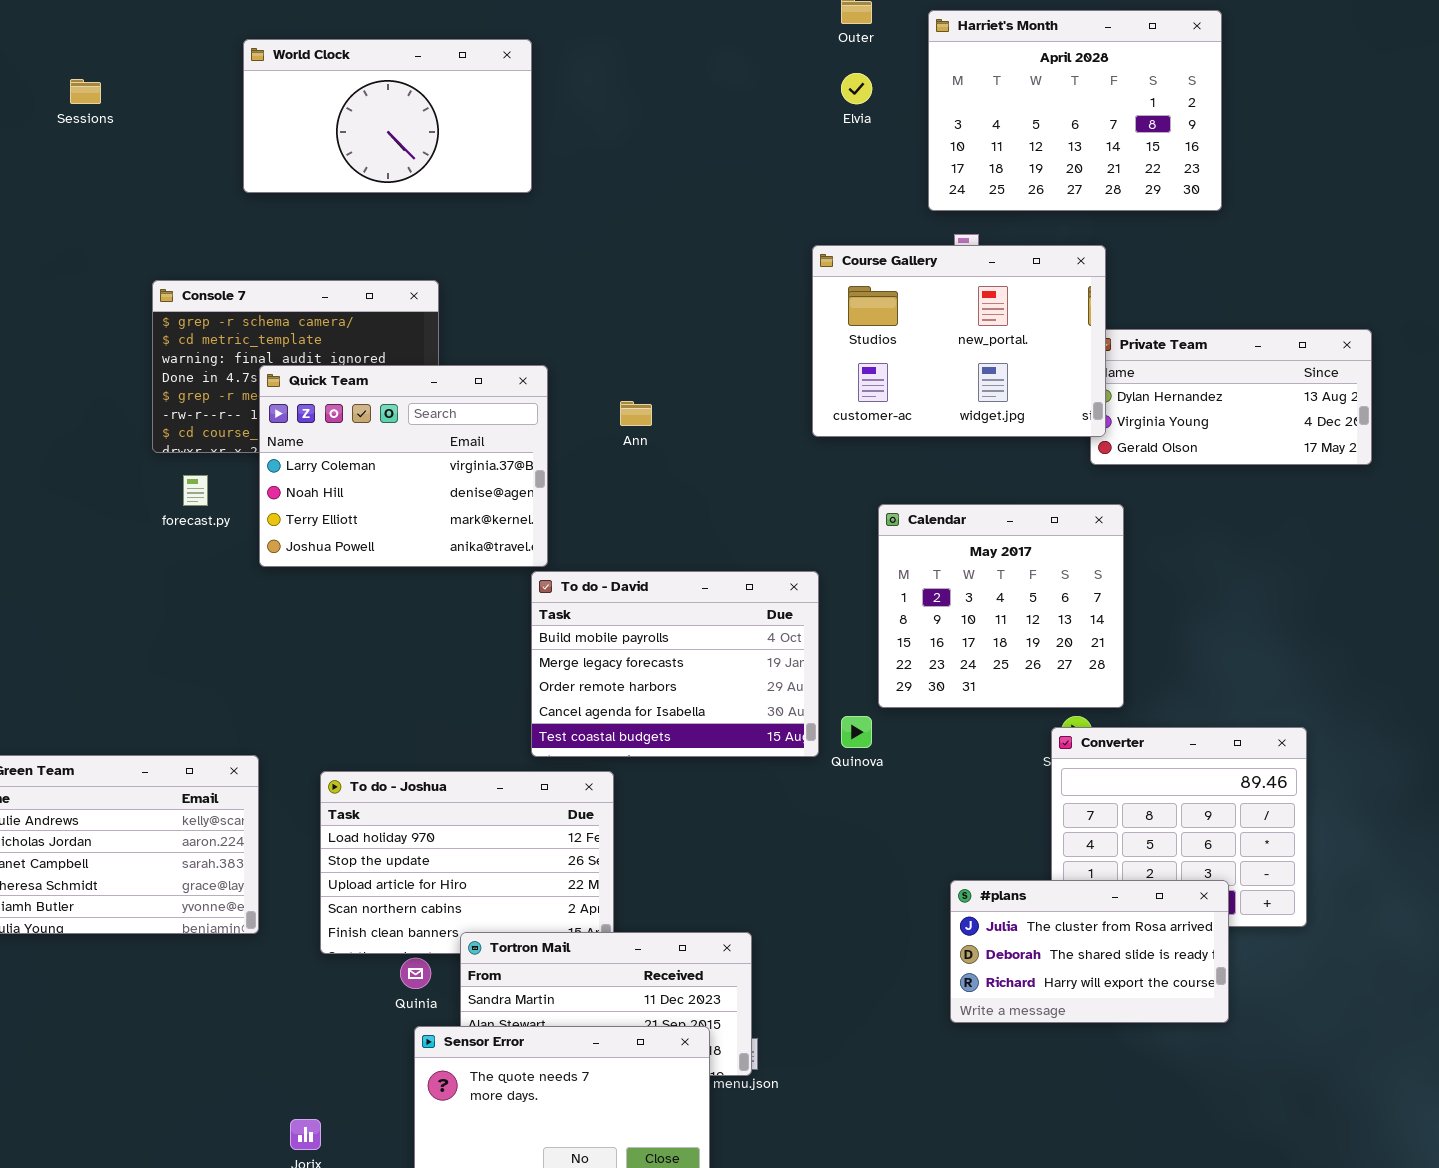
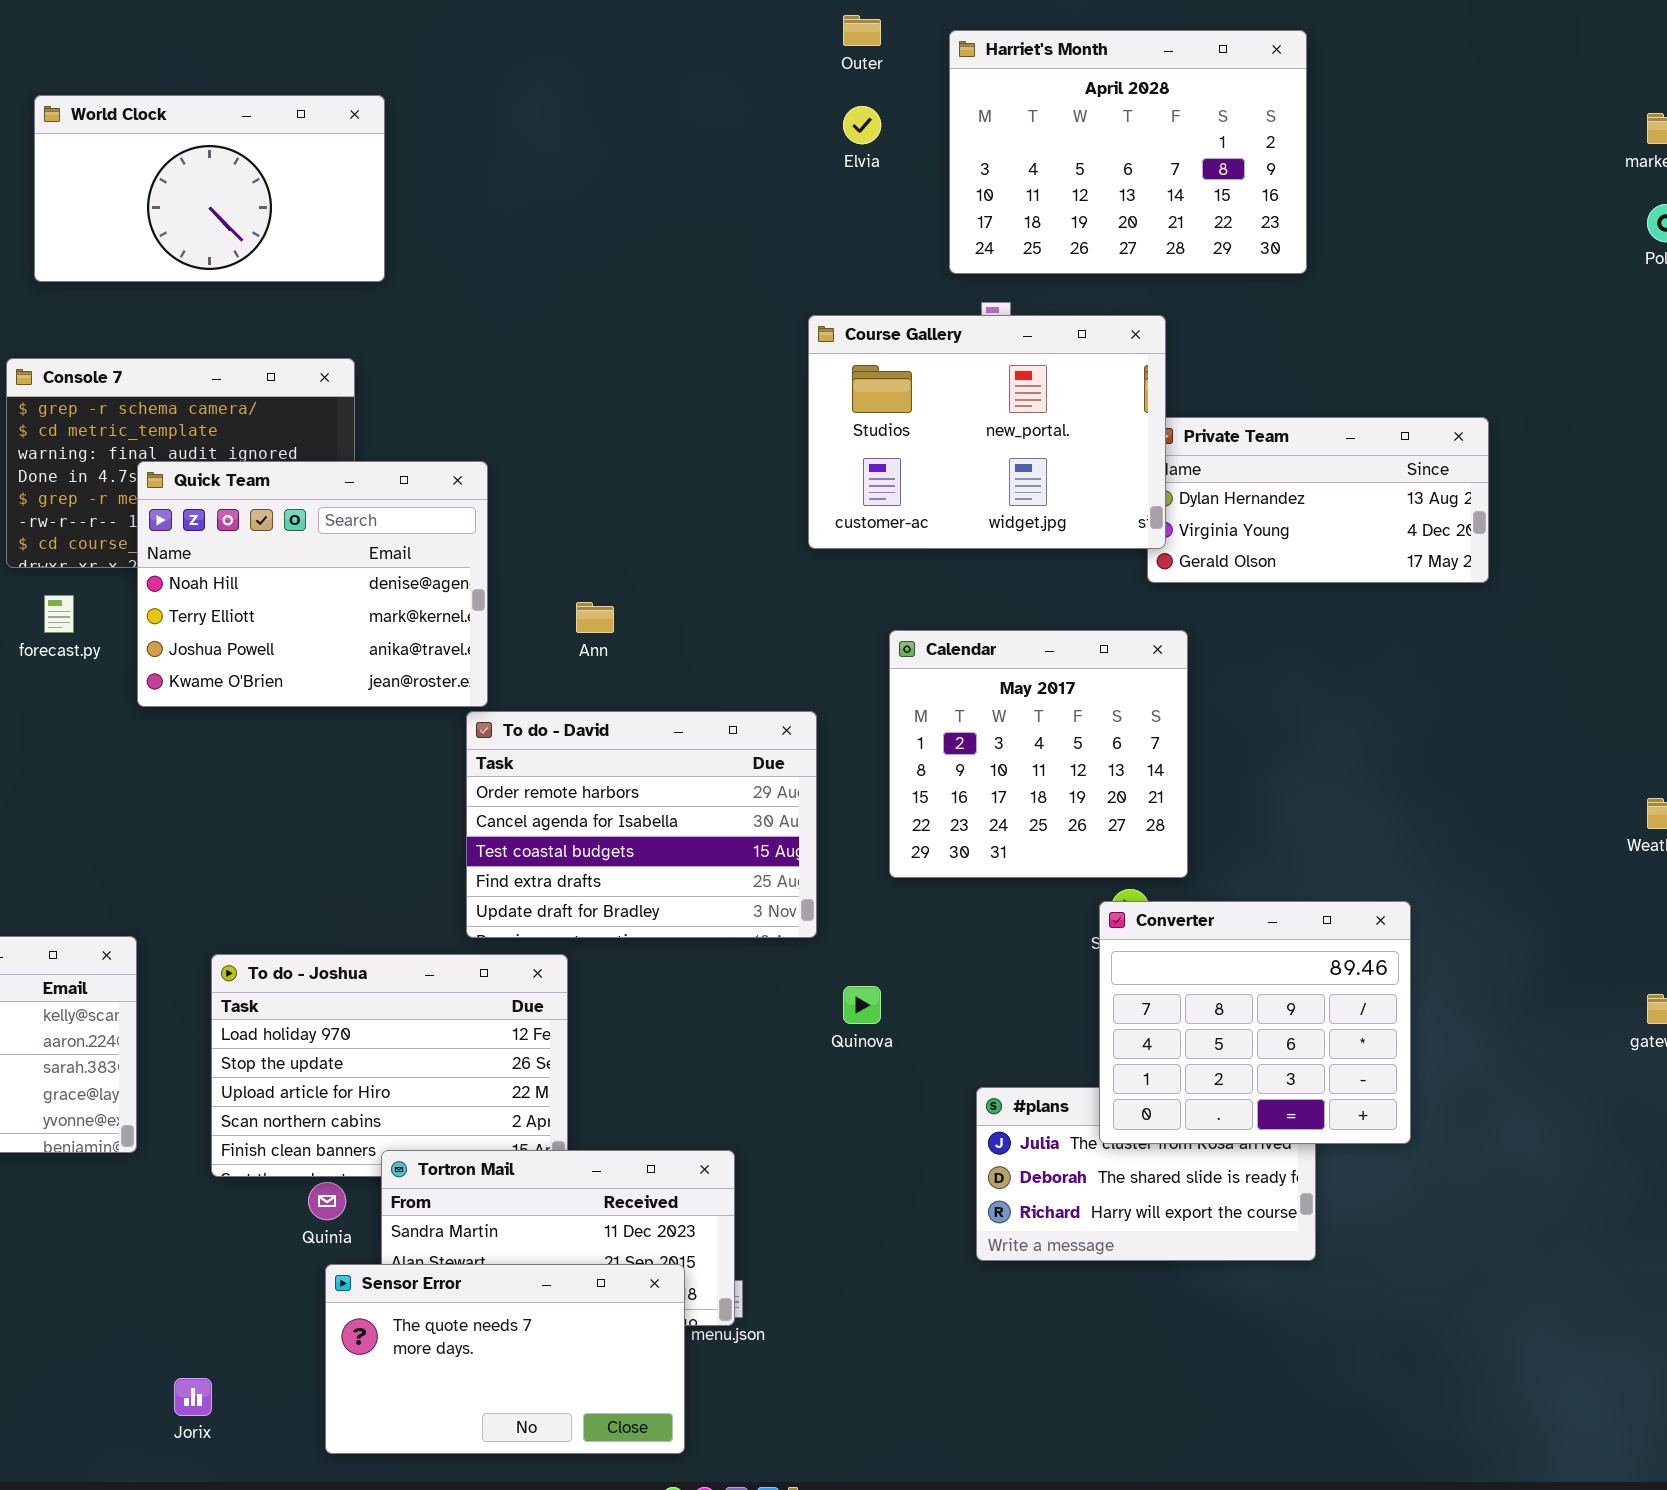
World Clock: [243,39,532,193] -> [34,95,385,282], moved
Quick Team: [259,365,548,567] -> [137,461,488,707], scrolled down 1 row
Ann: [620,401,652,426] -> [576,602,614,633], moved
To do - David: [531,571,819,757] -> [466,711,817,938], scrolled down 2 rows
Quinova: [841,716,872,748] -> [843,986,881,1024], moved
Converter: [1051,727,1307,927] -> [1099,901,1411,1144], raised

